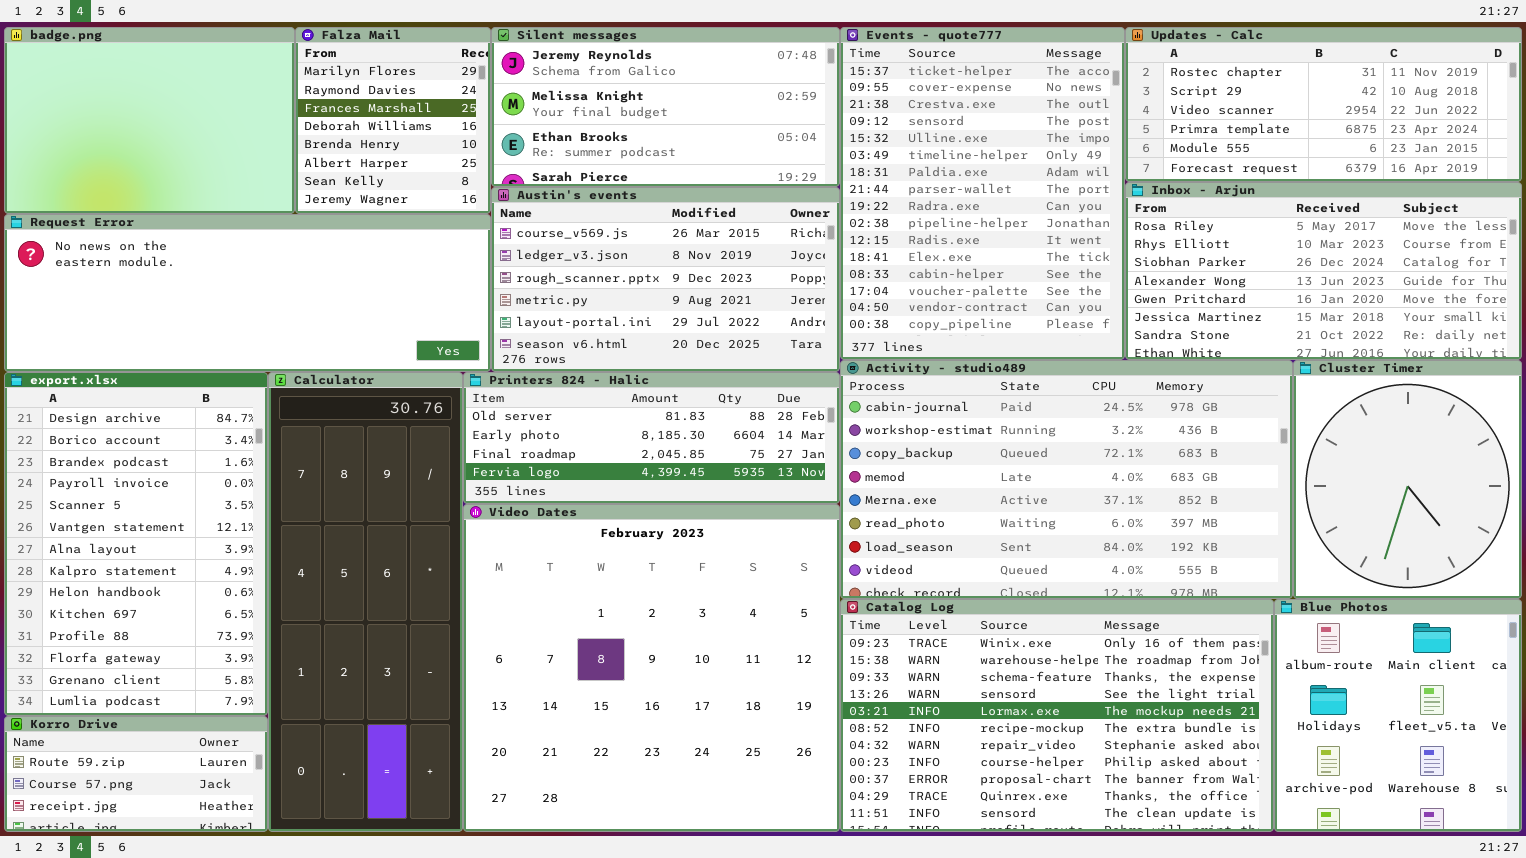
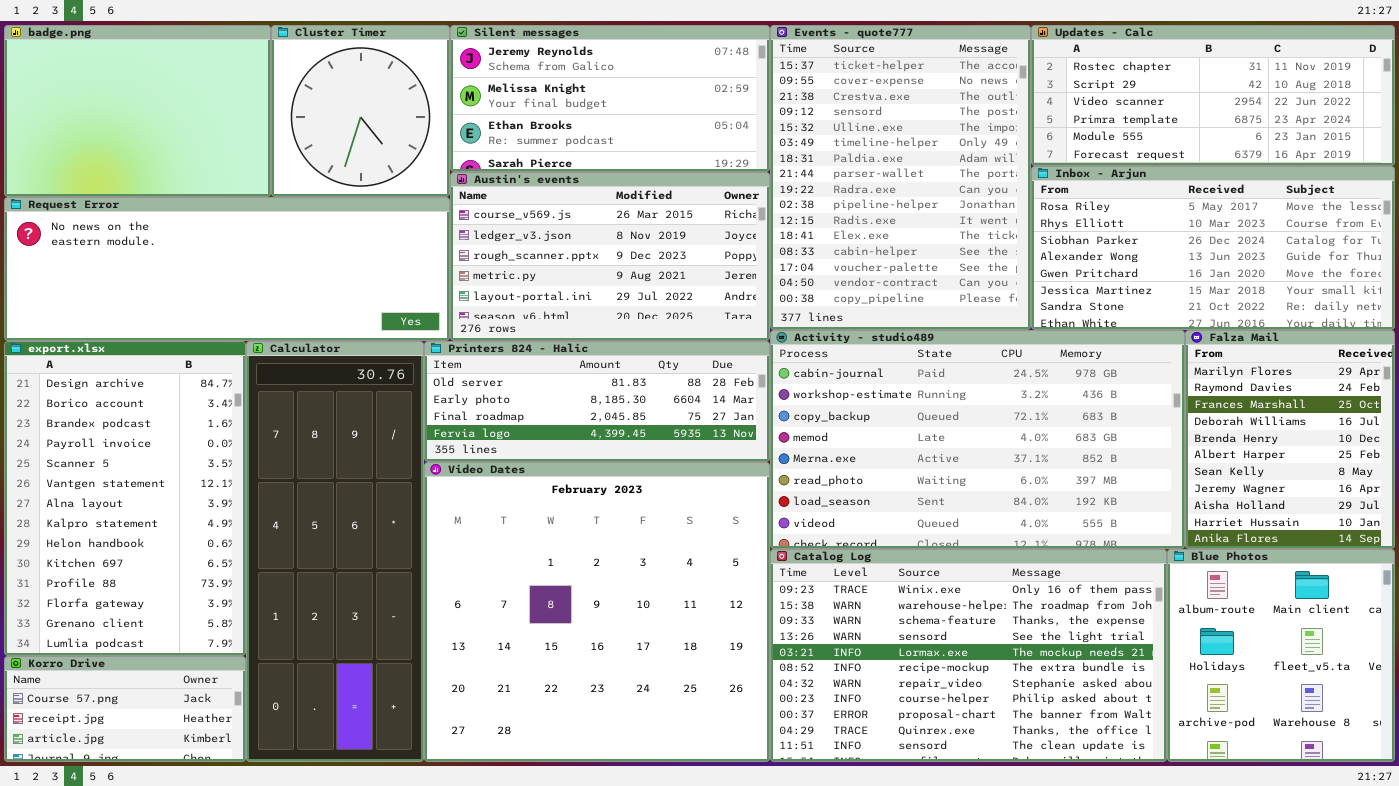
Falza Mail: [295,27,491,214] -> [1185,330,1395,549], moved, resized
Cluster Timer: [1293,360,1522,599] -> [271,25,450,197], moved, resized
Korro Drive: [4,716,268,832] -> [4,656,246,762], scrolled down 1 row

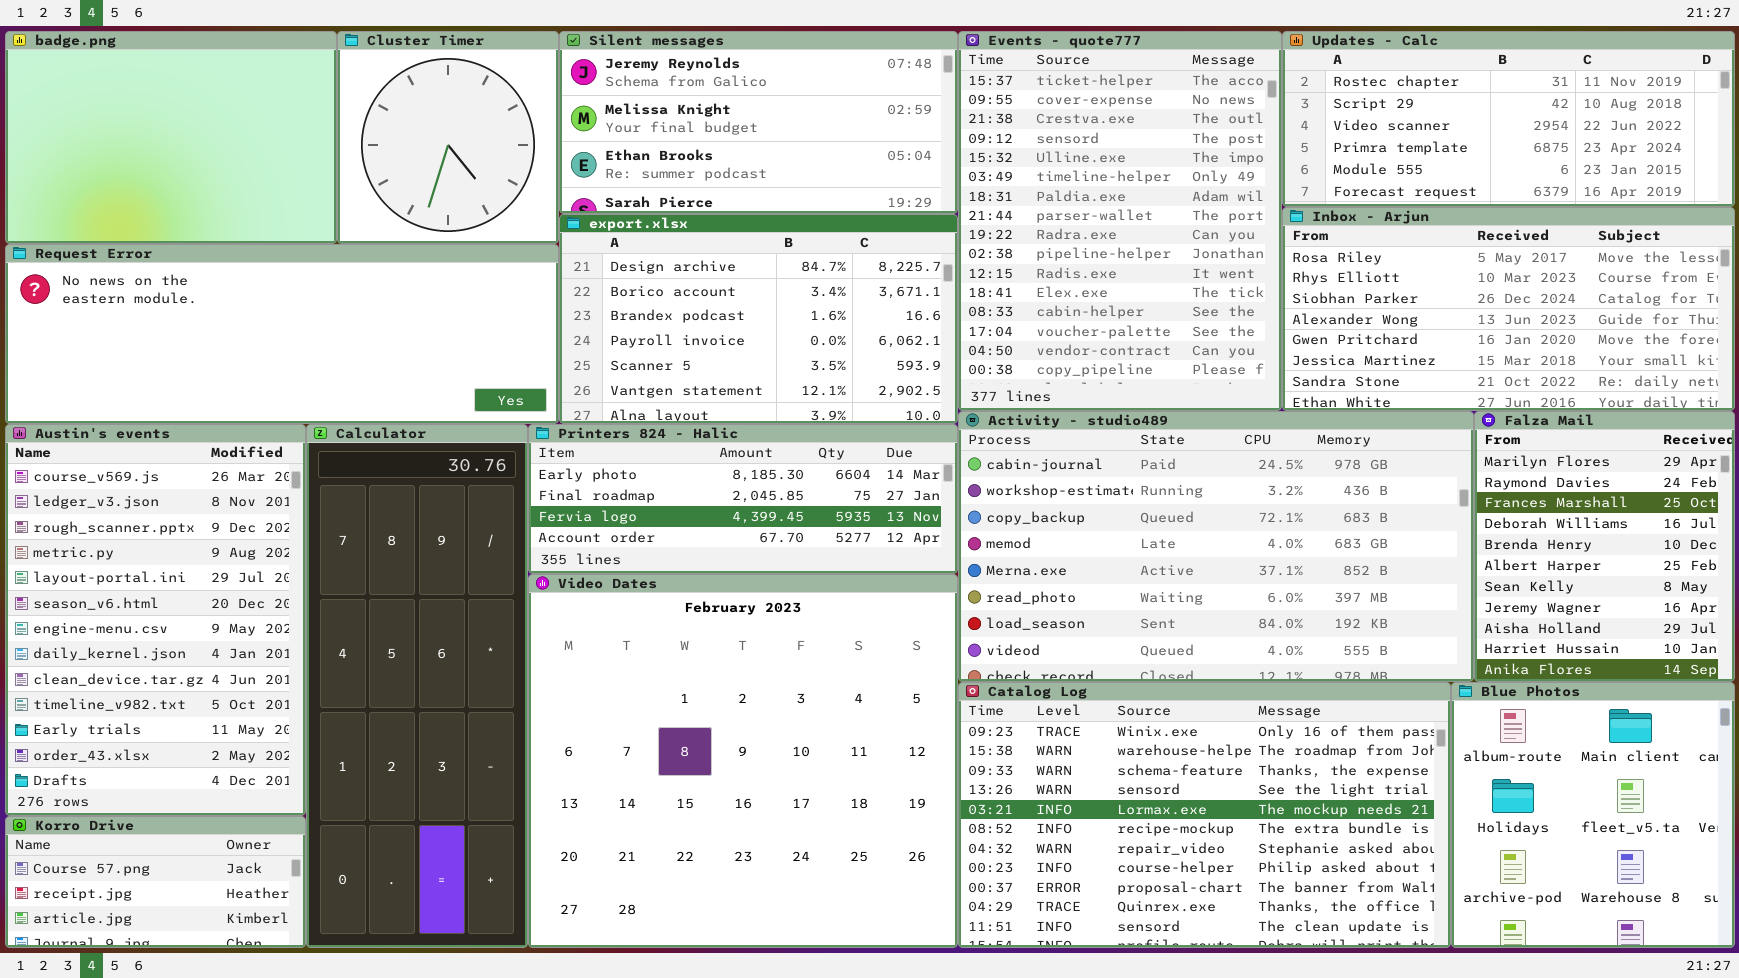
Austin's events: [450,172,770,341] -> [5,424,306,816], moved, resized
export.xlsx: [4,341,246,656] -> [559,214,958,424], moved, resized
Printers 824 - Halic: [424,341,770,462] -> [528,424,958,574], scrolled down 1 row

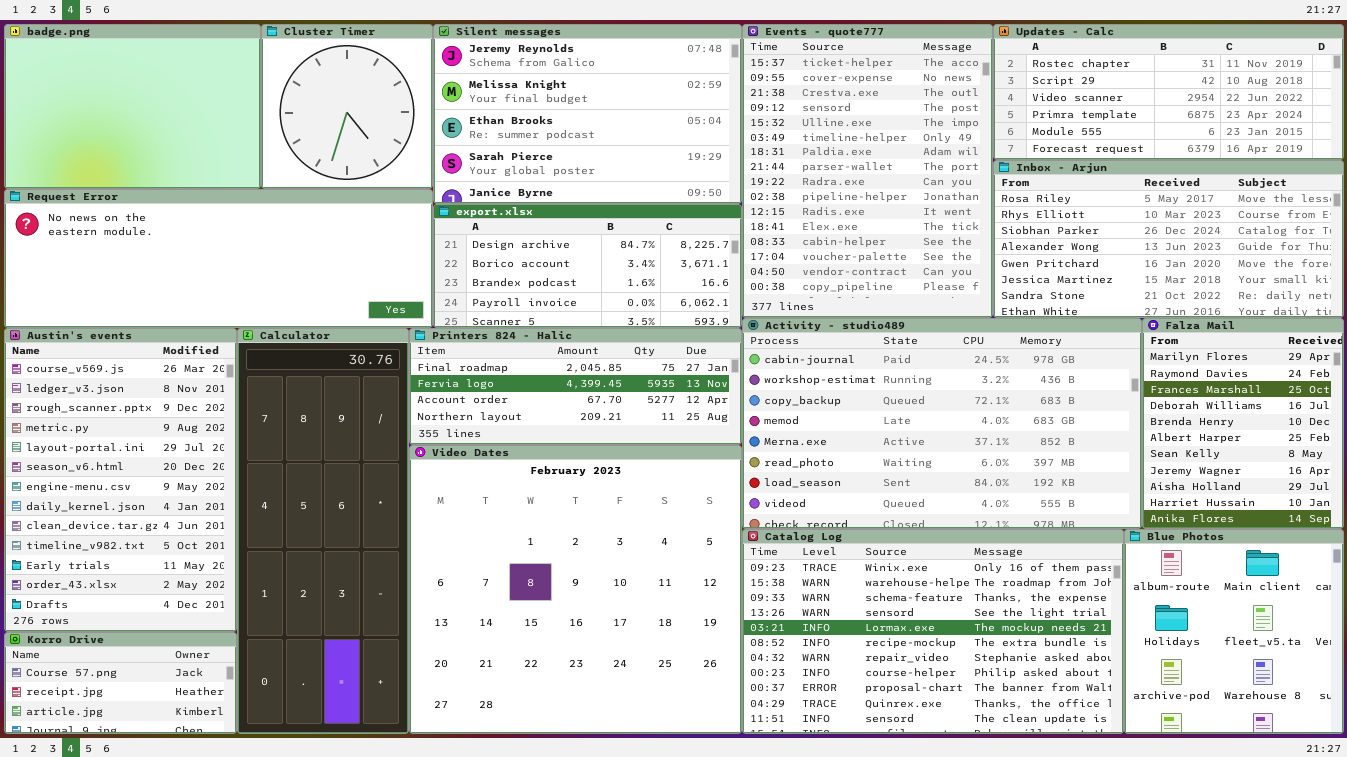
Silent messages: [559,31,958,214] -> [433,24,742,204], resized
export.xlsx: [559,214,958,424] -> [433,204,742,328], resized
Printers 824 - Halic: [528,424,958,574] -> [409,328,742,445], scrolled down 1 row

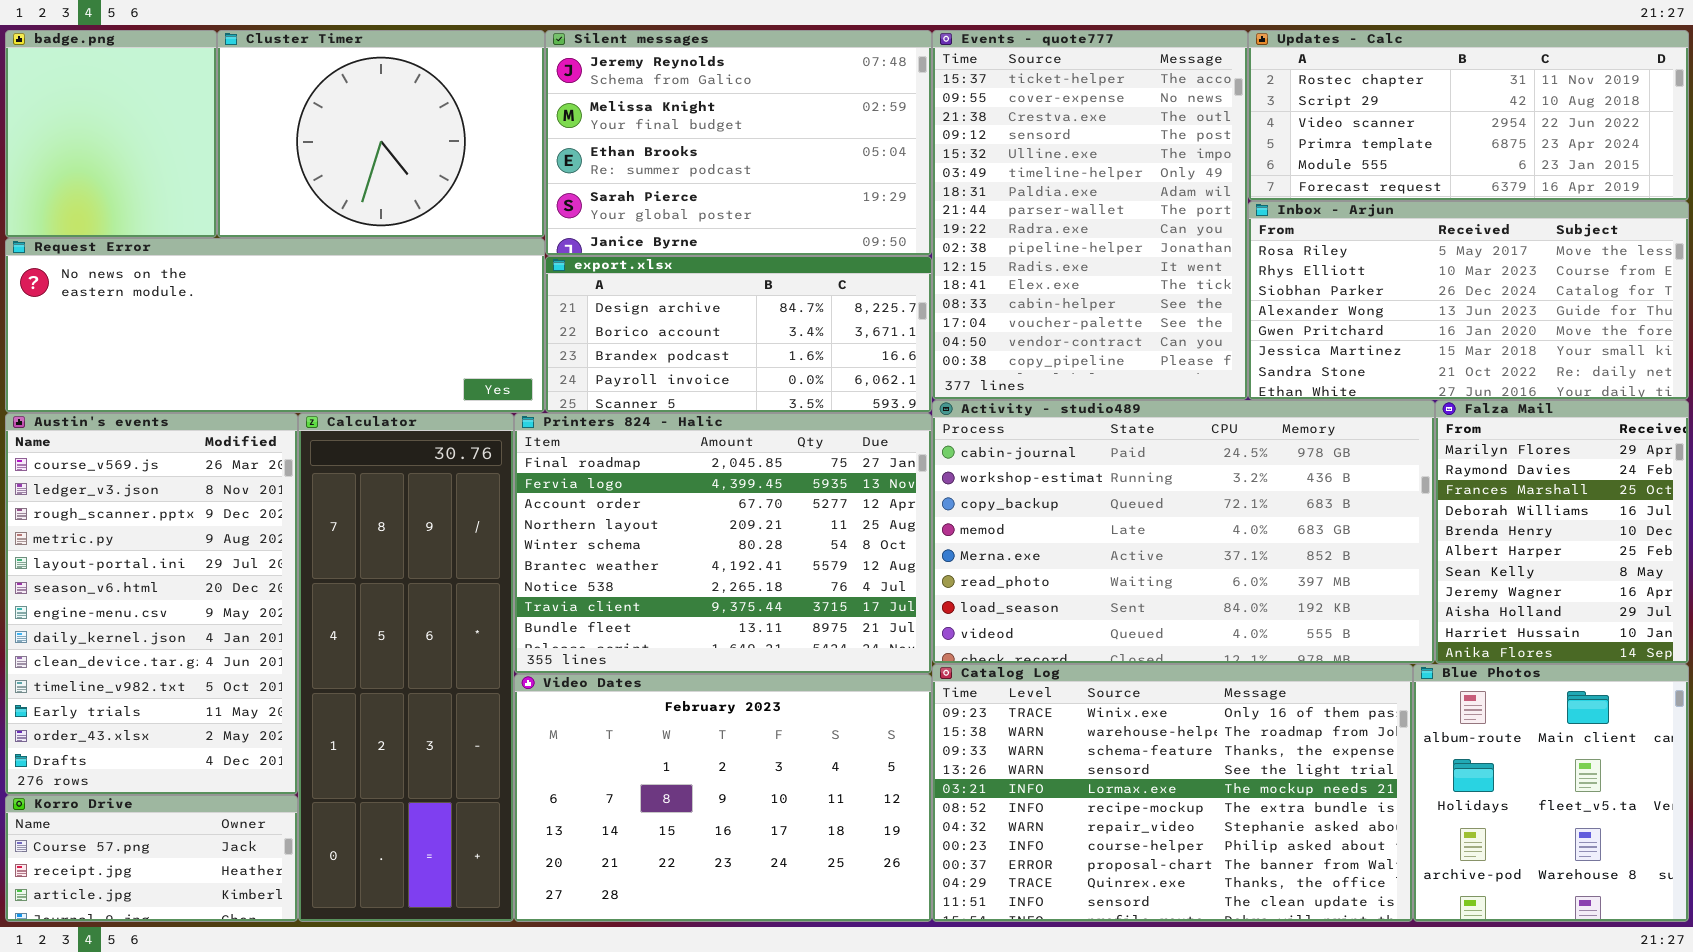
badge.png: [4,24,261,189] -> [5,30,217,238], resized
Cluster Timer: [261,24,433,189] -> [217,30,545,238], resized
Printers 824 - Halic: [409,328,742,445] -> [514,413,932,674], resized
Video Dates: [409,445,742,734] -> [514,674,932,922], resized

